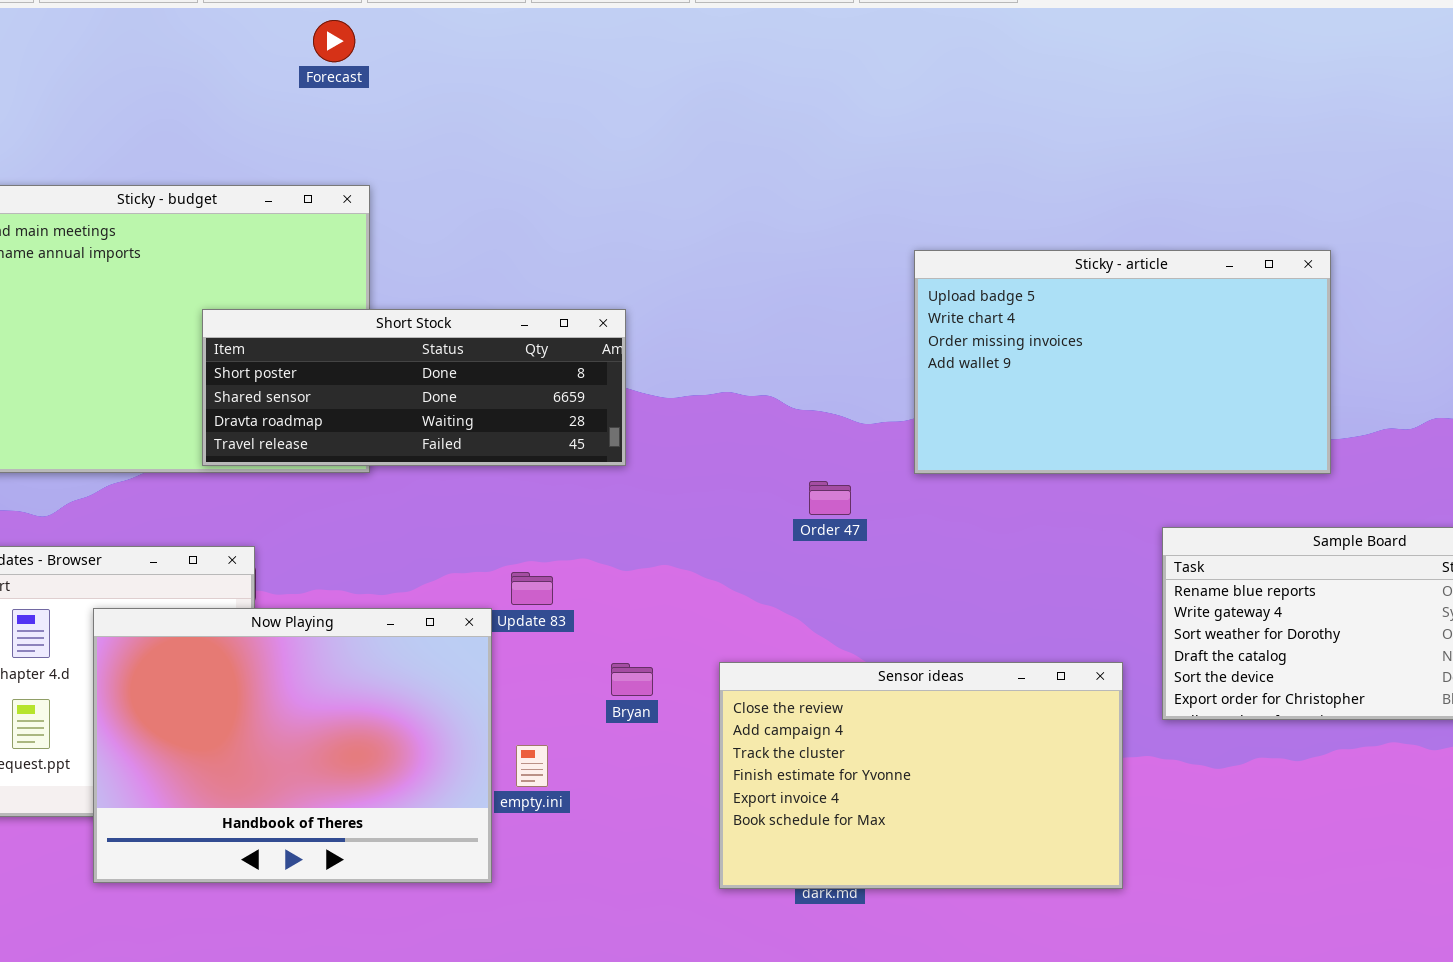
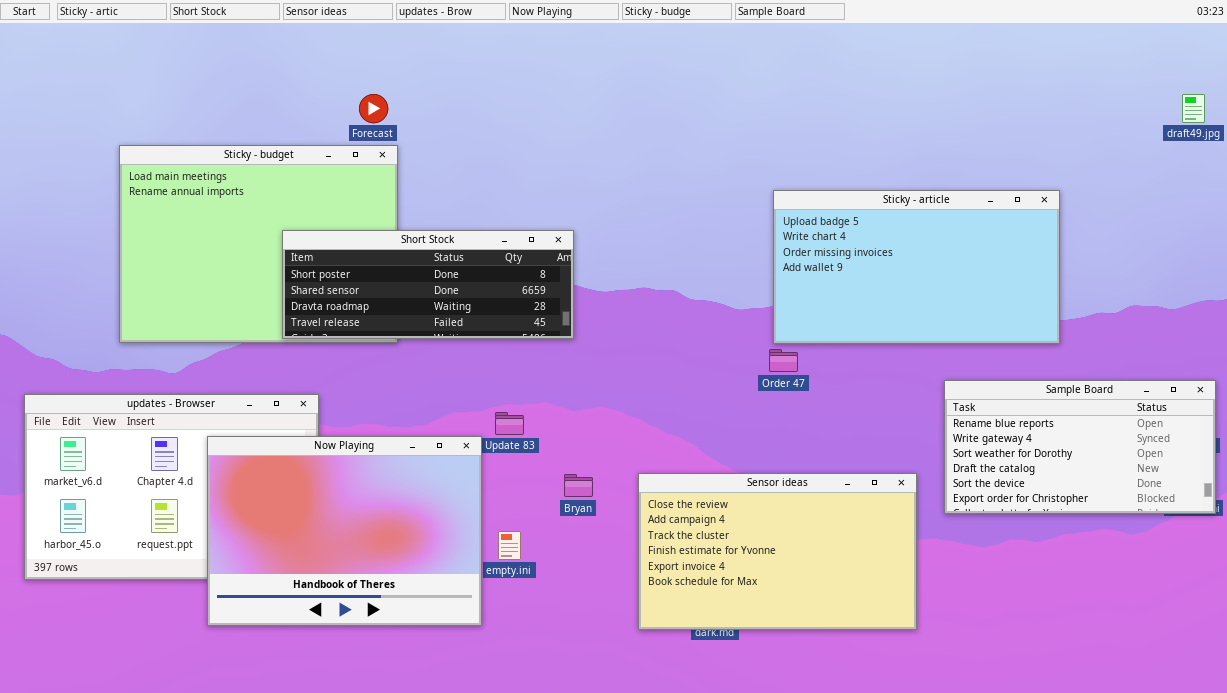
Forecast: [313,20,355,62] -> [359,94,388,123], moved
Order 47: [809,481,851,515] -> [769,349,798,372], moved

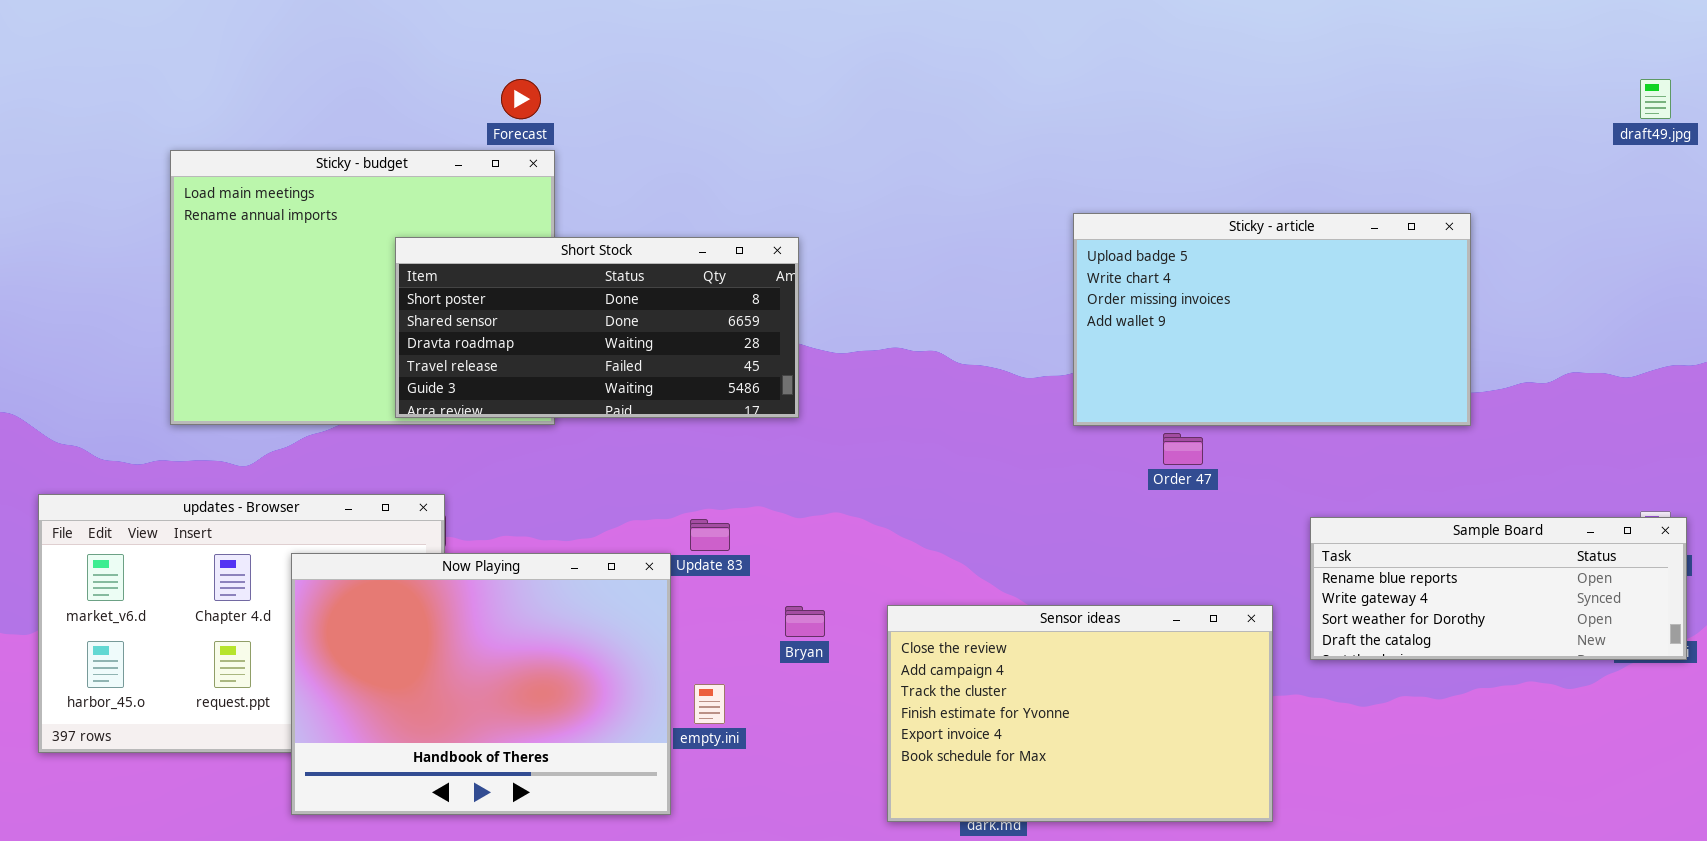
Short Stock: [282,230,574,339] -> [395,237,799,418], resized
Order 47: [769,349,798,372] -> [1163,433,1203,465], moved
Sample Board: [944,380,1216,514] -> [1310,517,1687,660], resized

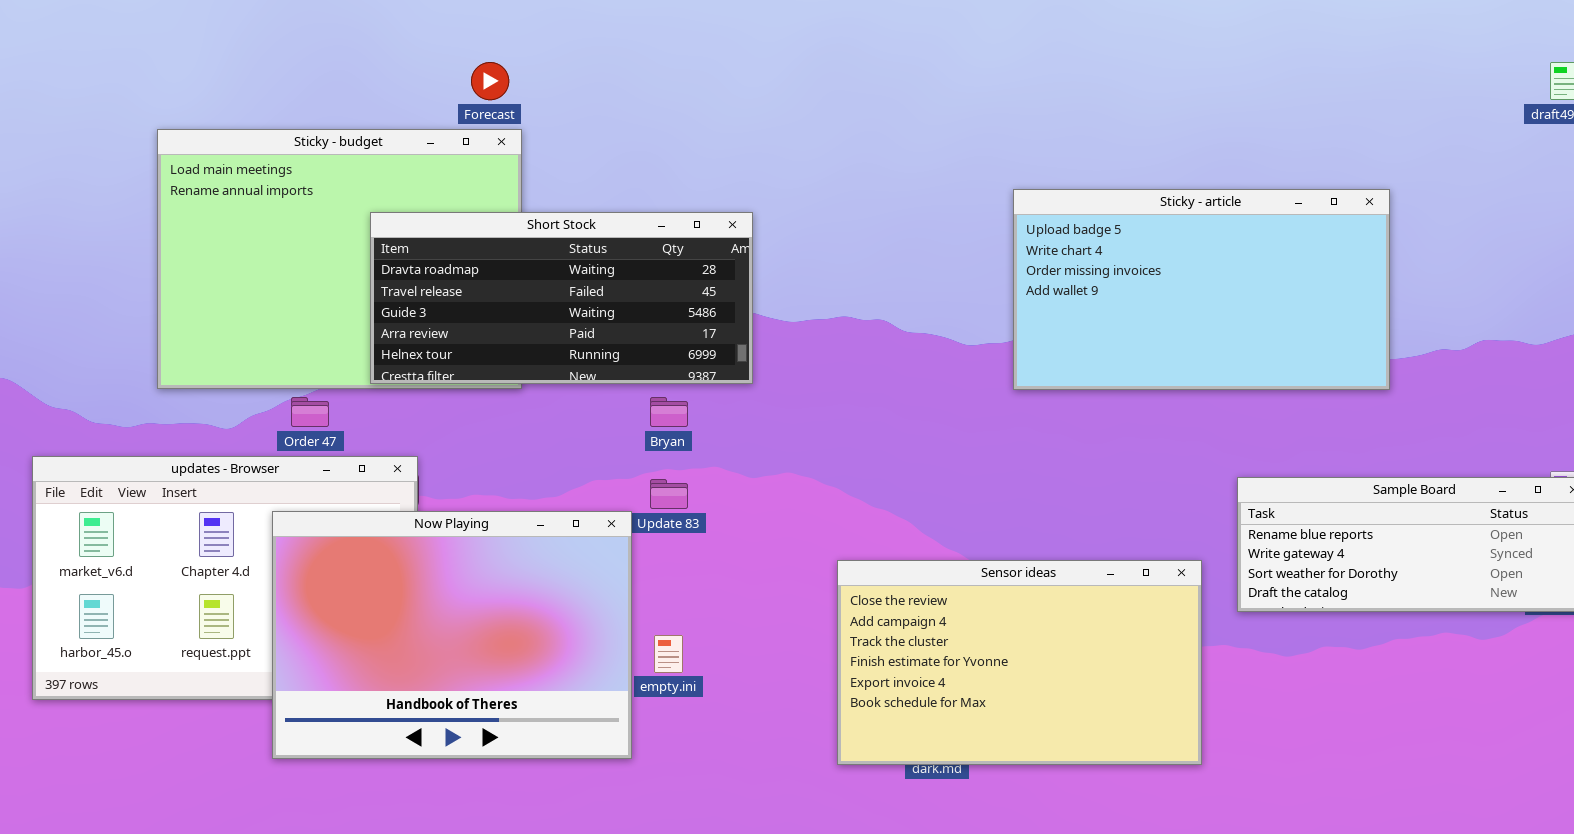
Short Stock: [395,237,799,418] -> [370,212,753,384], scrolled down 2 rows
Order 47: [1163,433,1203,465] -> [291,397,329,427], moved
Bryan: [785,606,825,637] -> [650,397,688,427], moved

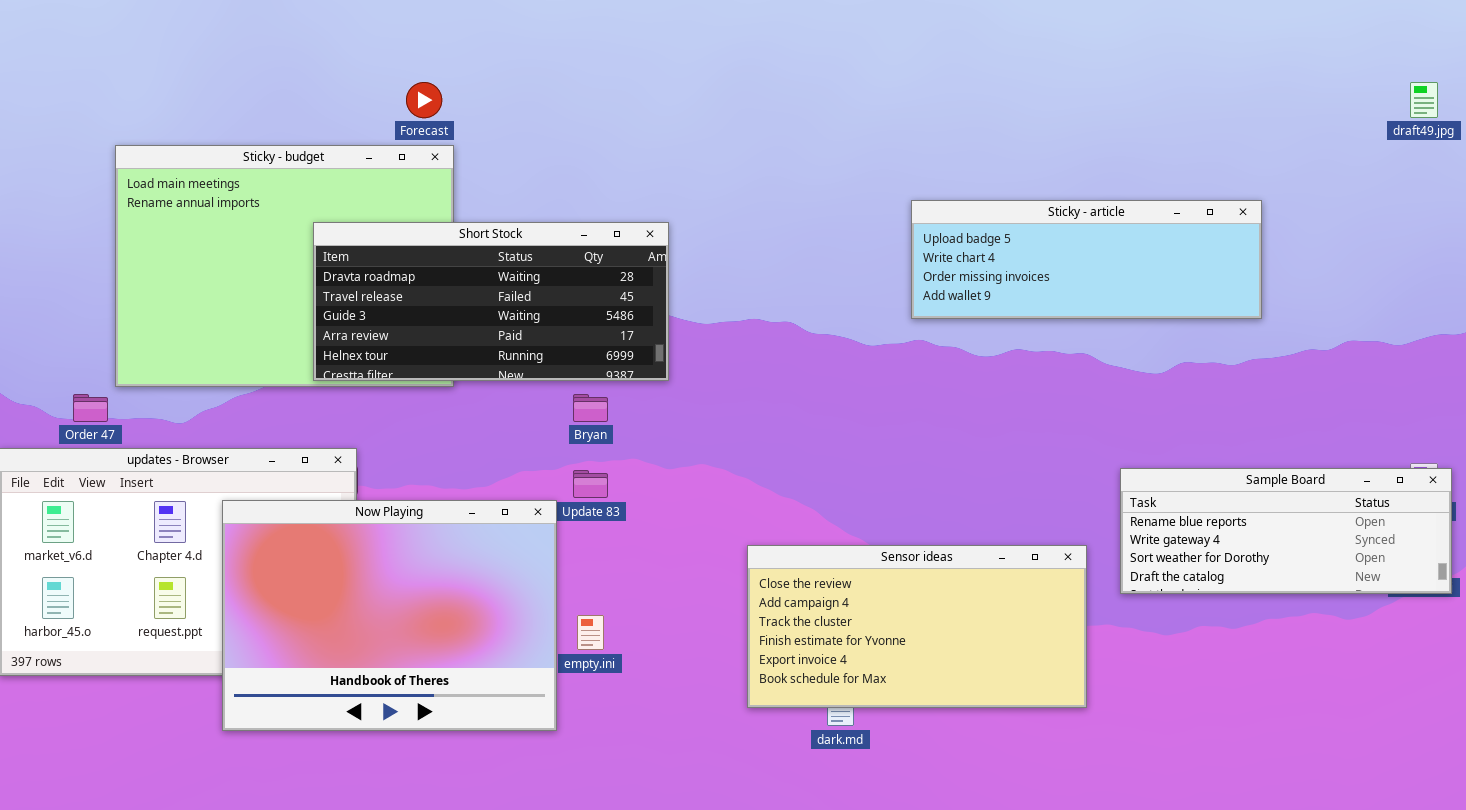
Sticky - article: [1013,189,1390,390] -> [911,200,1262,319], resized
Order 47: [291,397,329,427] -> [73,394,108,422], moved
Sensor ideas: [837,560,1202,765] -> [747,545,1087,708], resized

